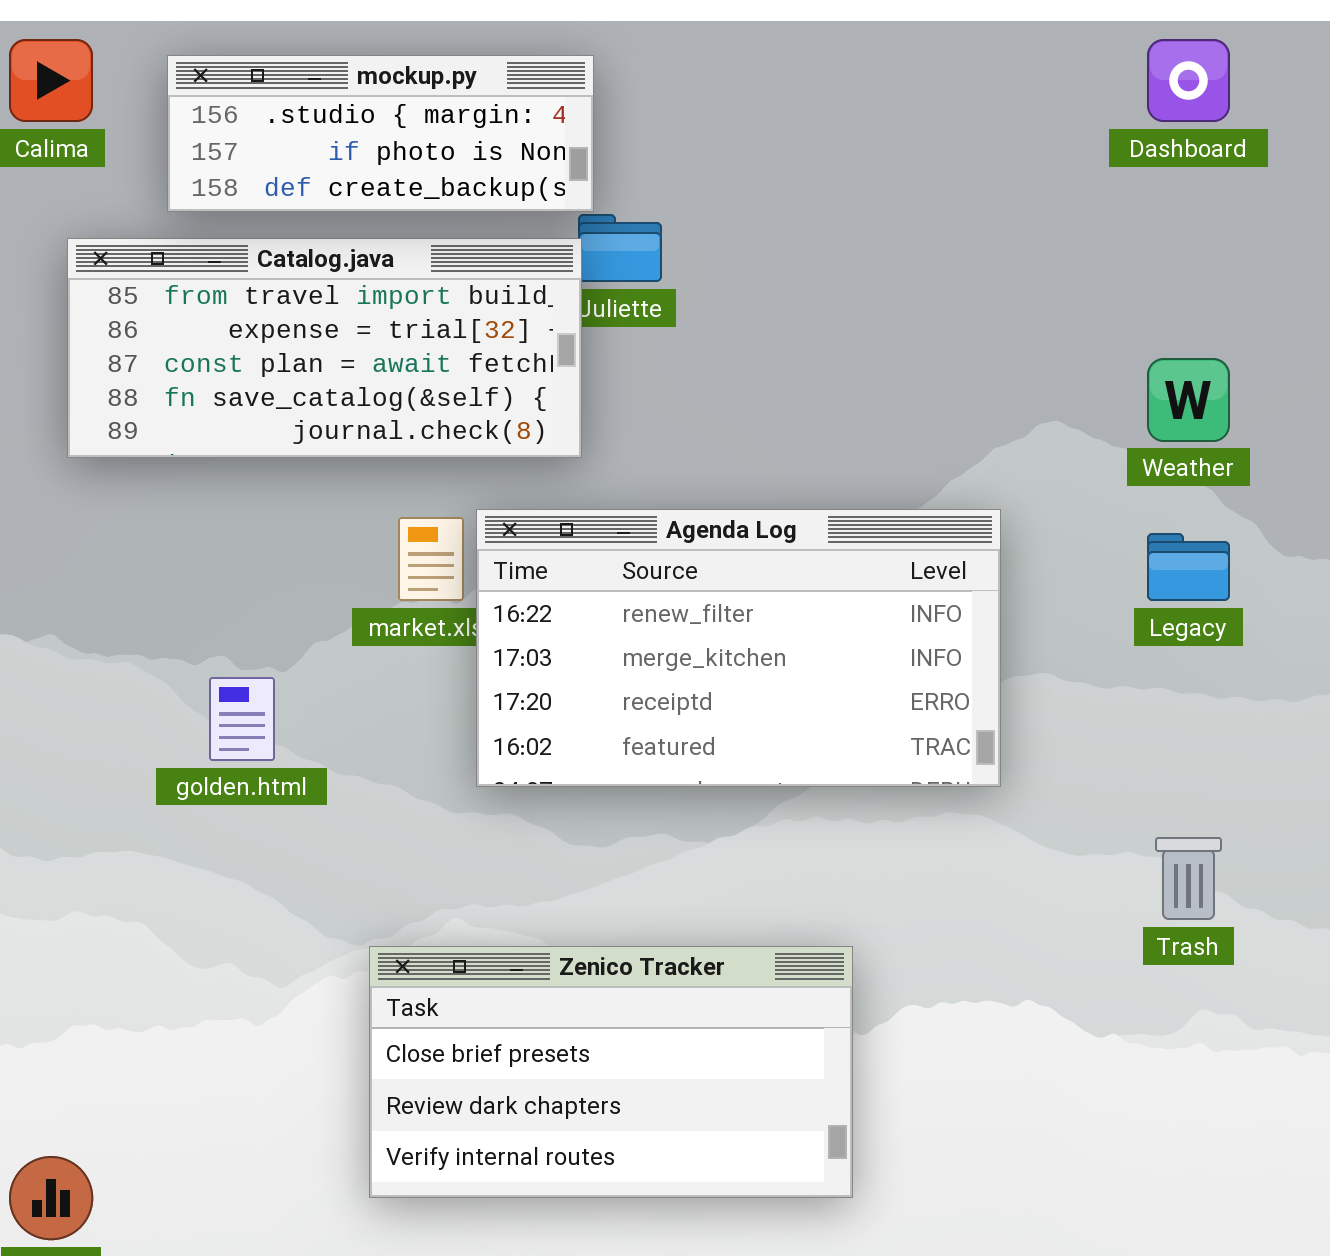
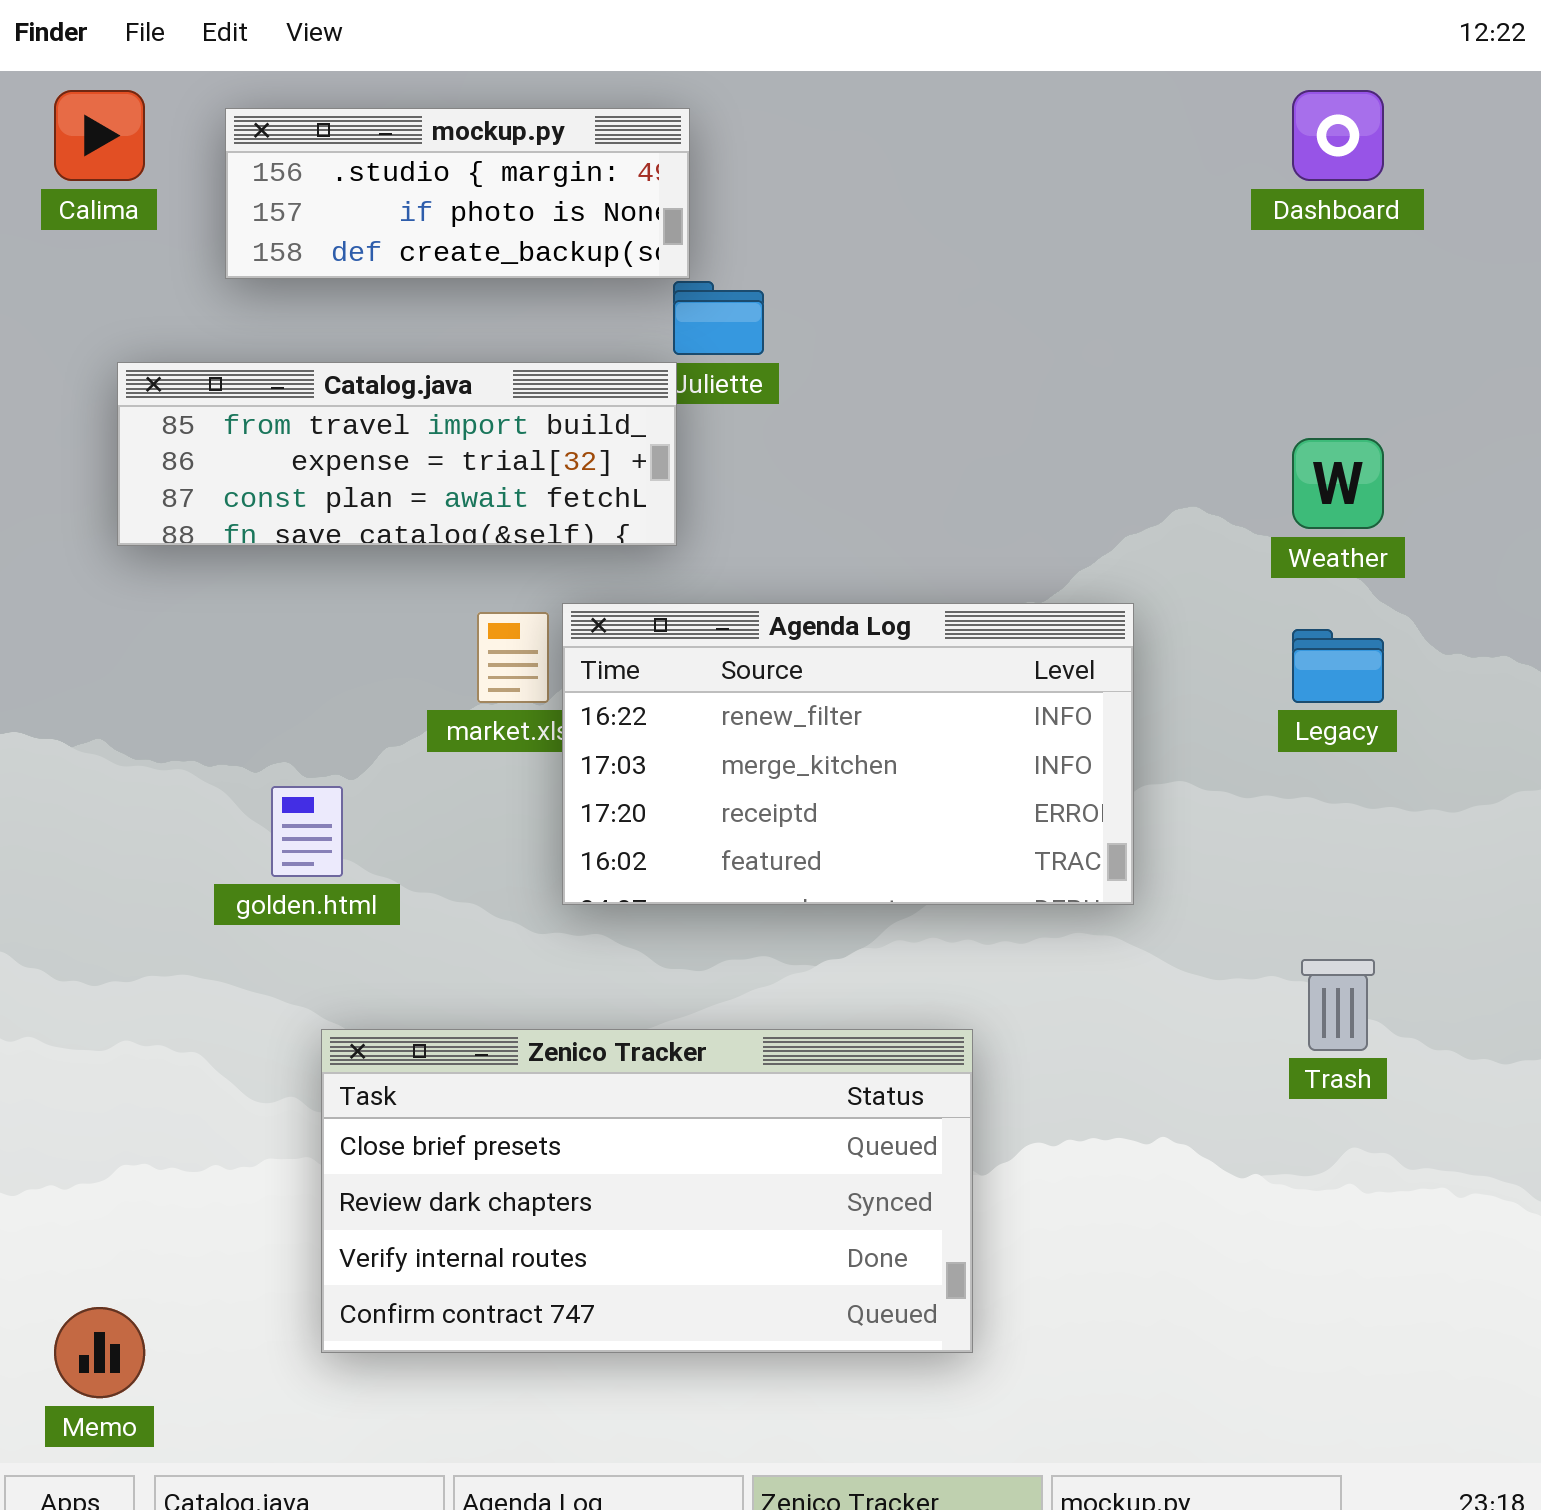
Catalog.java: [67,238,582,458] -> [117,362,677,546], resized
Zenico Tracker: [369,946,853,1198] -> [321,1029,973,1353], resized

